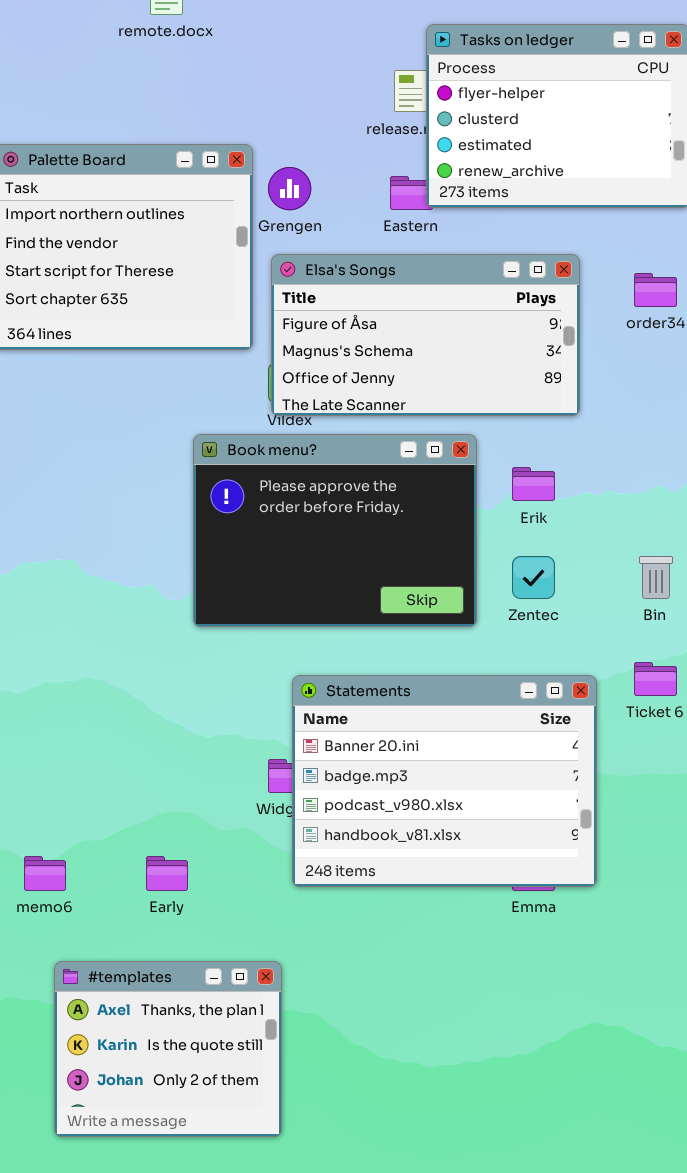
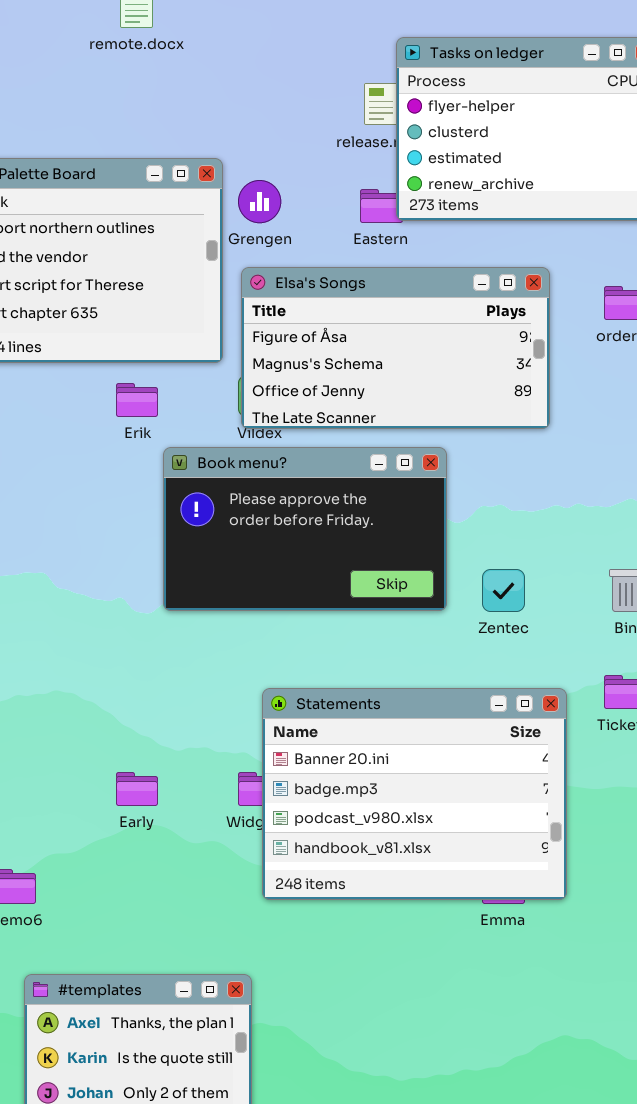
Book menu?: [193,434,477,627] -> [163,447,447,611], resized
Erik: [512,467,555,501] -> [116,383,158,417], moved
Early: [146,856,188,891] -> [116,772,158,806], moved

